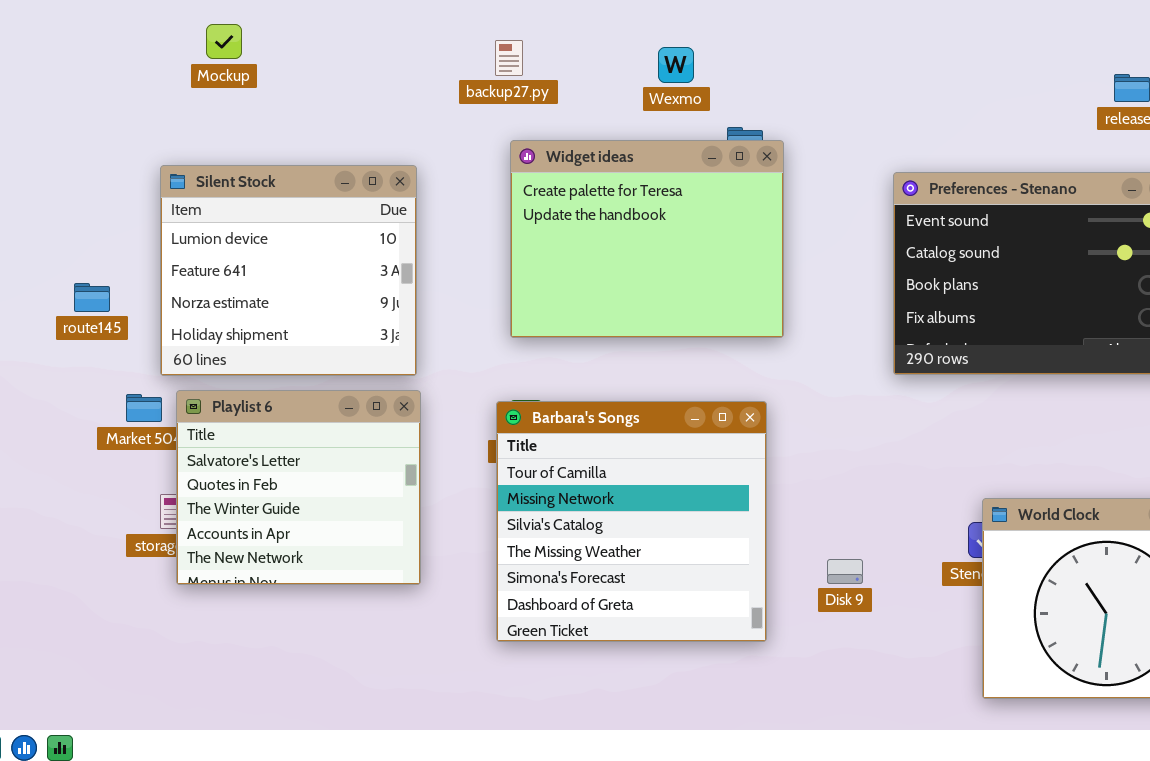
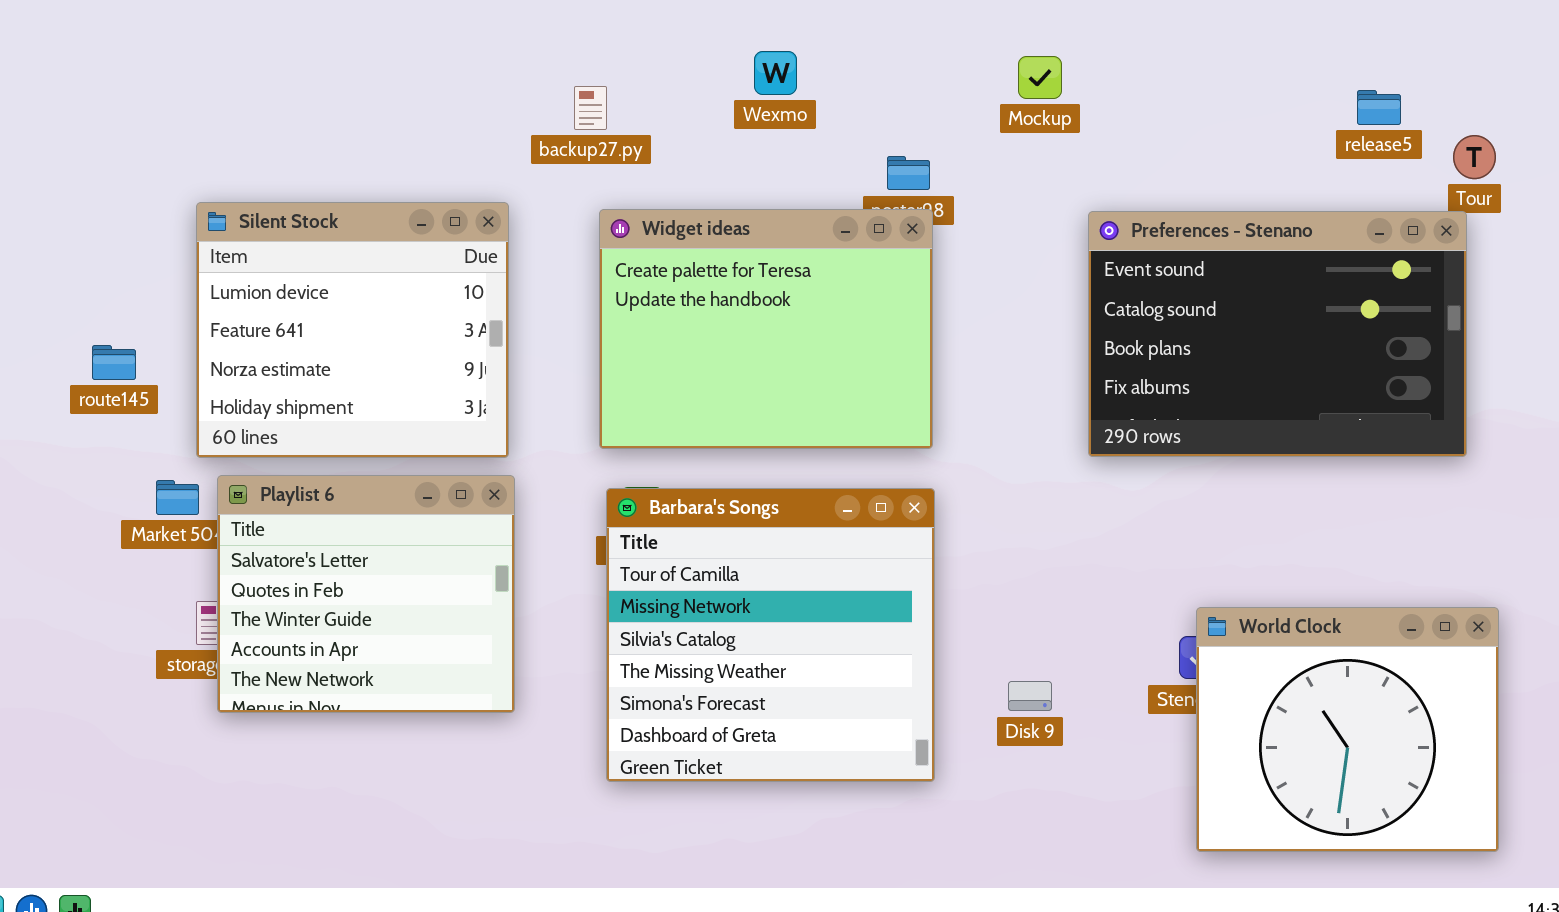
Mockup: [206,24,242,59] -> [1018,56,1062,99], moved
backup27.py: [495,40,523,76] -> [574,86,607,130], moved
Wexmo: [658,47,694,83] -> [754,51,797,95], moved
Widget ideas: [510,140,784,338] -> [599,209,933,449], moved

